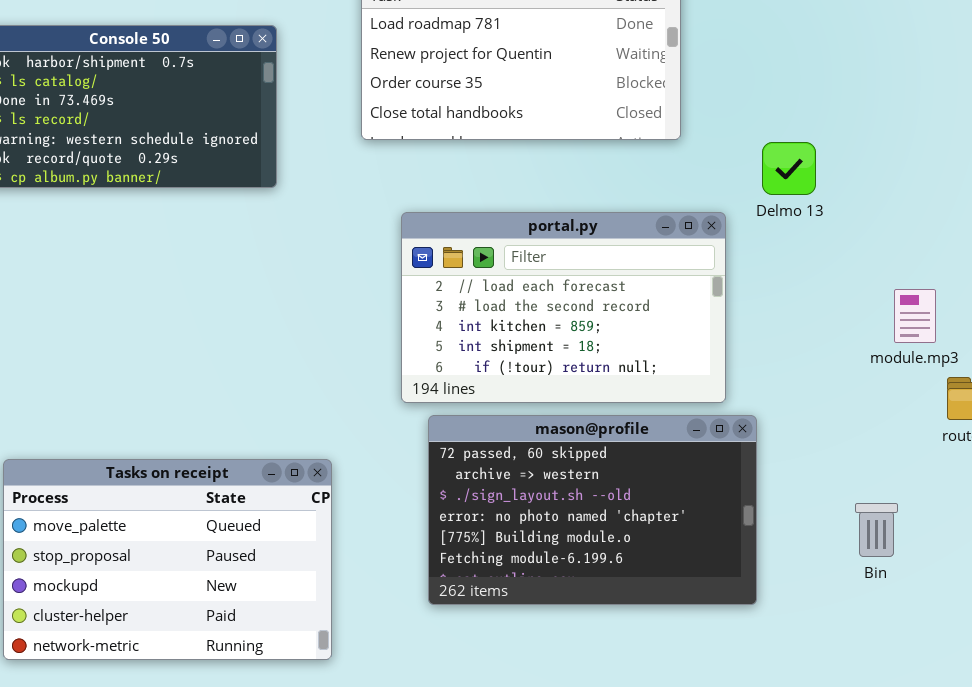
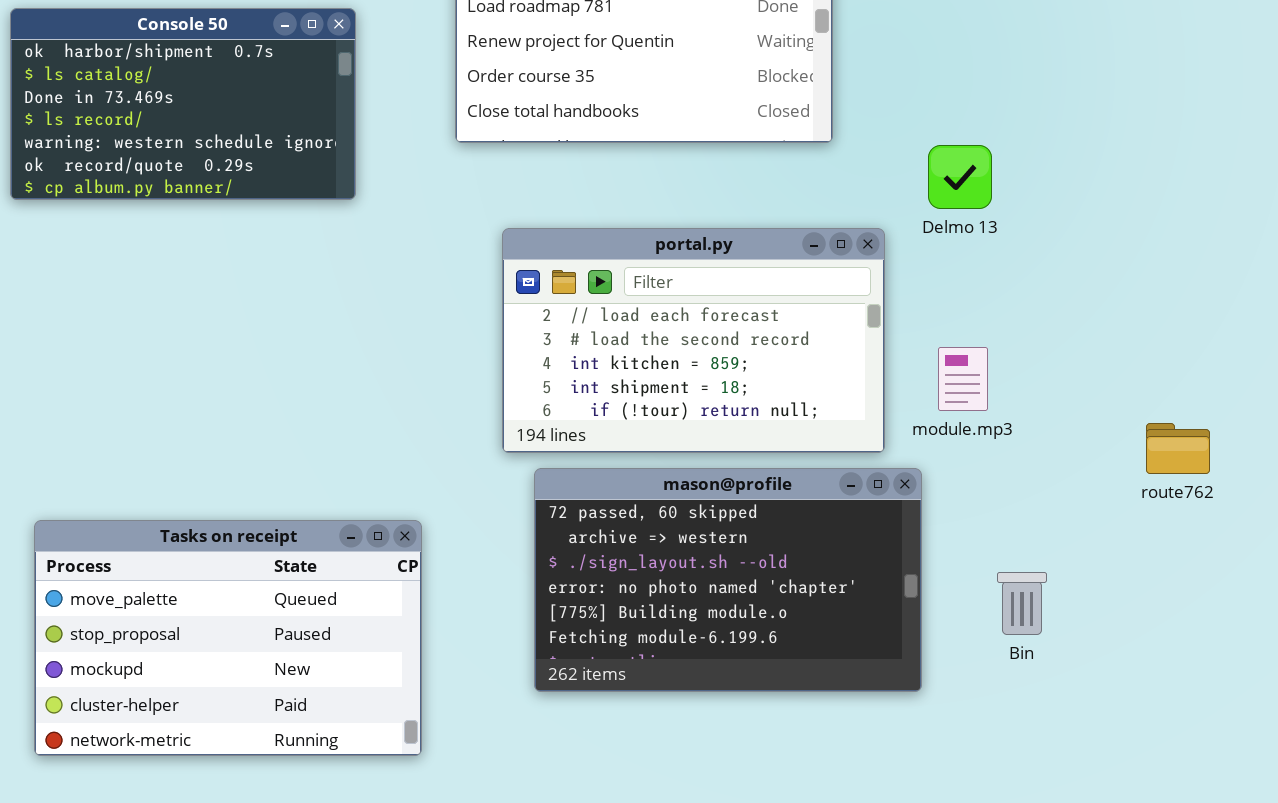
module.mp3: [894,289,936,343] -> [938,347,988,411], moved
Bin: [855,503,898,557] -> [997,572,1047,635], moved

